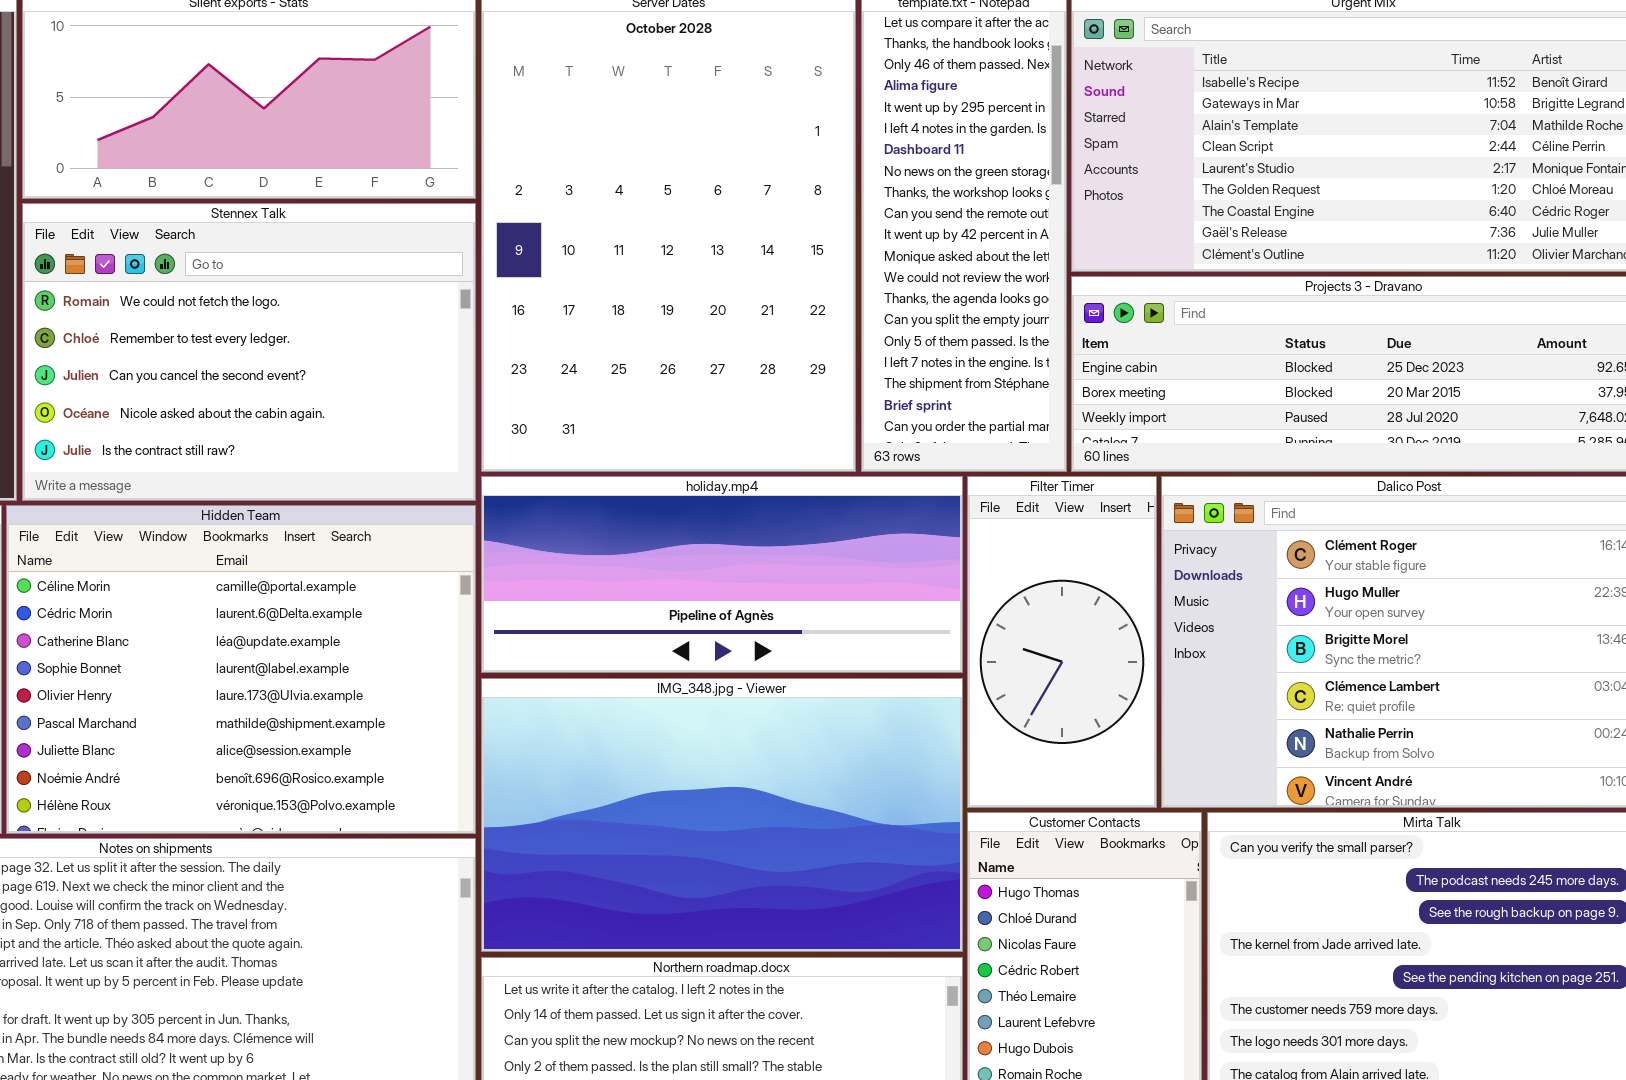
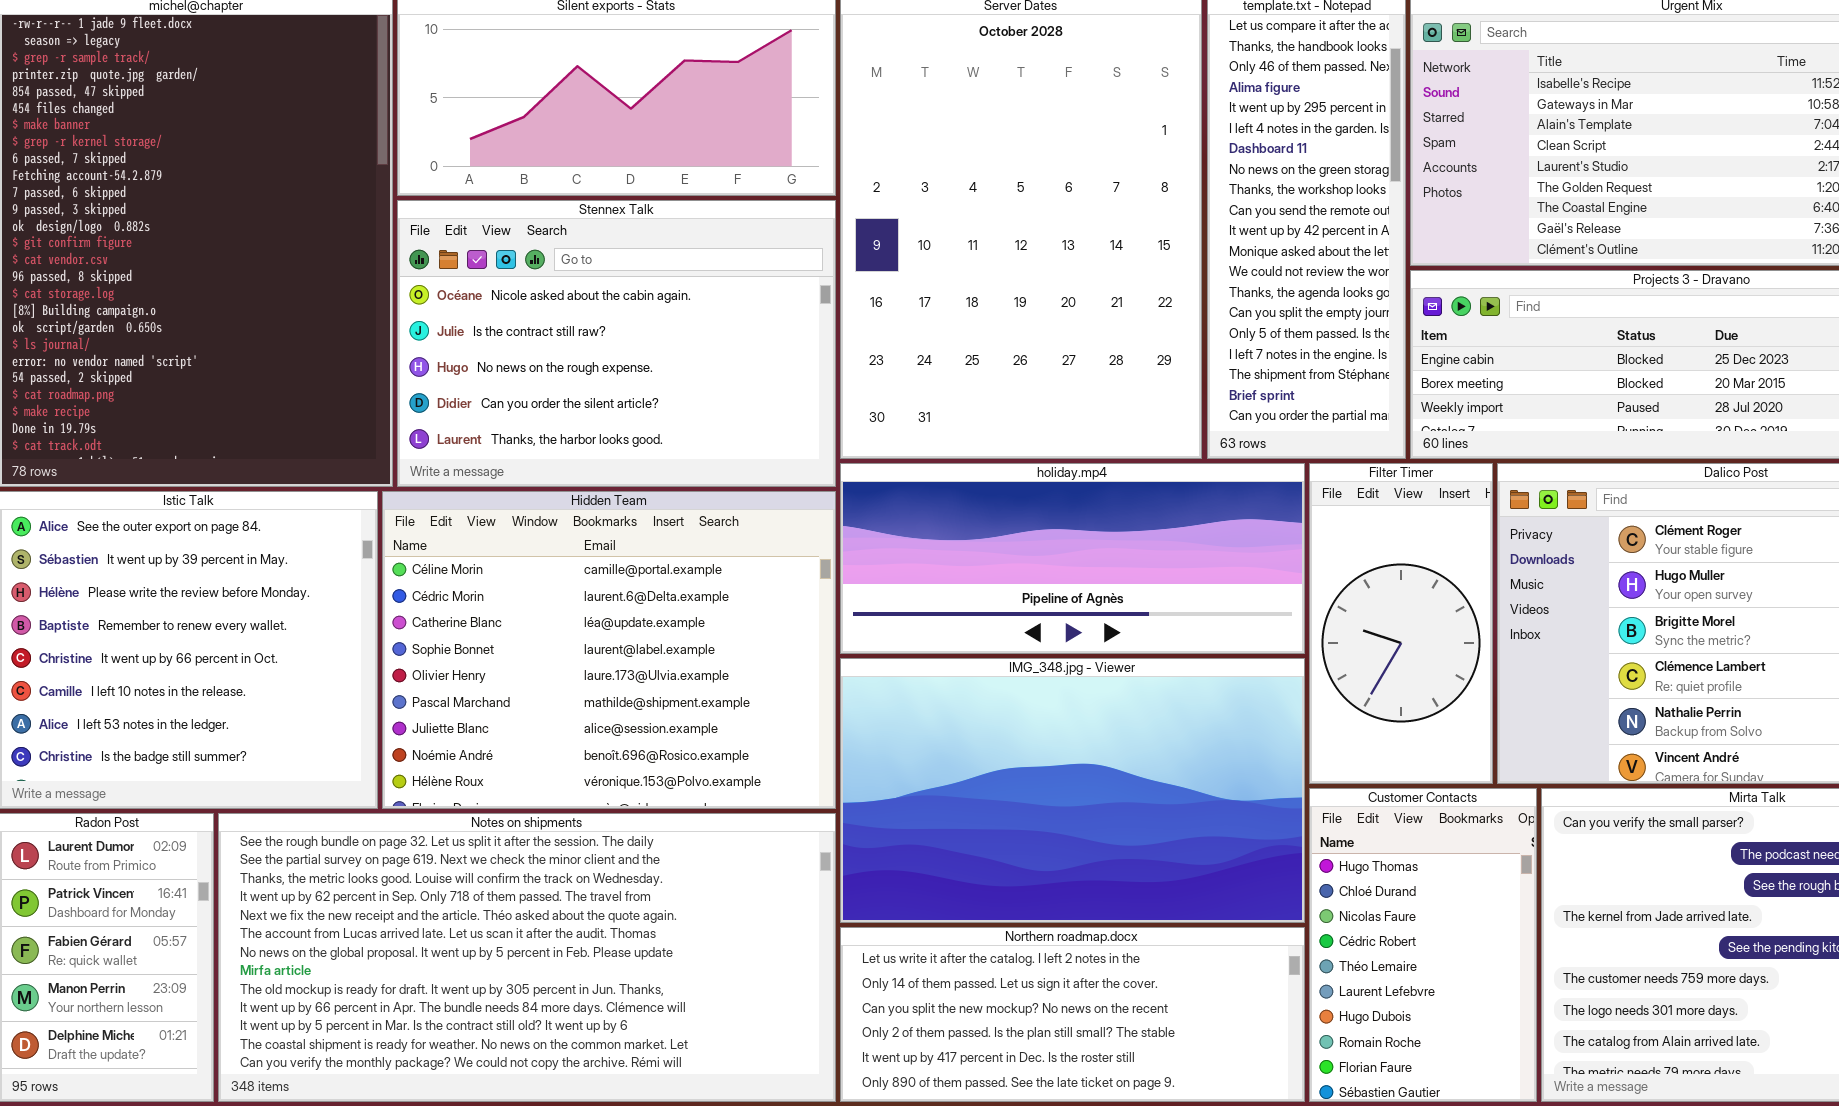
Stennex Talk: [22,203,476,501] -> [397,200,836,487], scrolled down 3 rows

